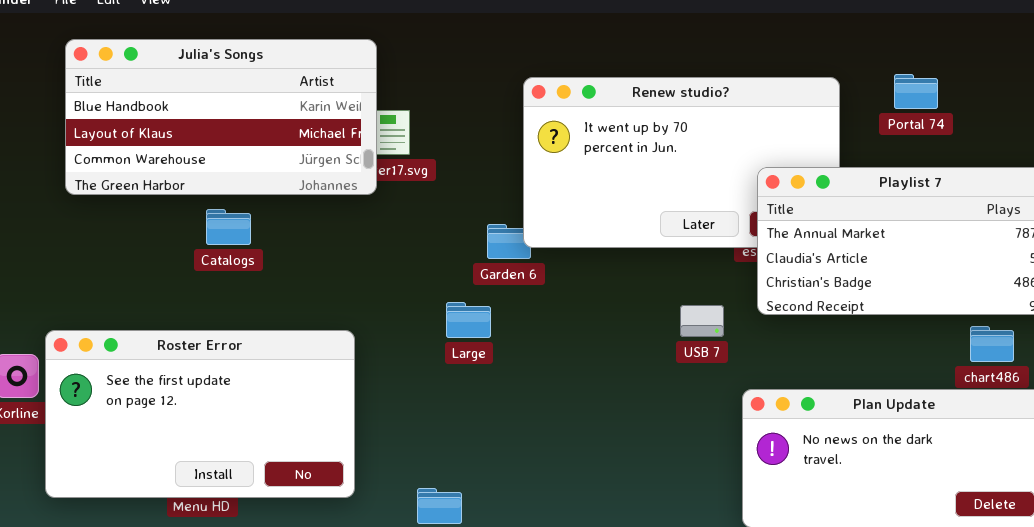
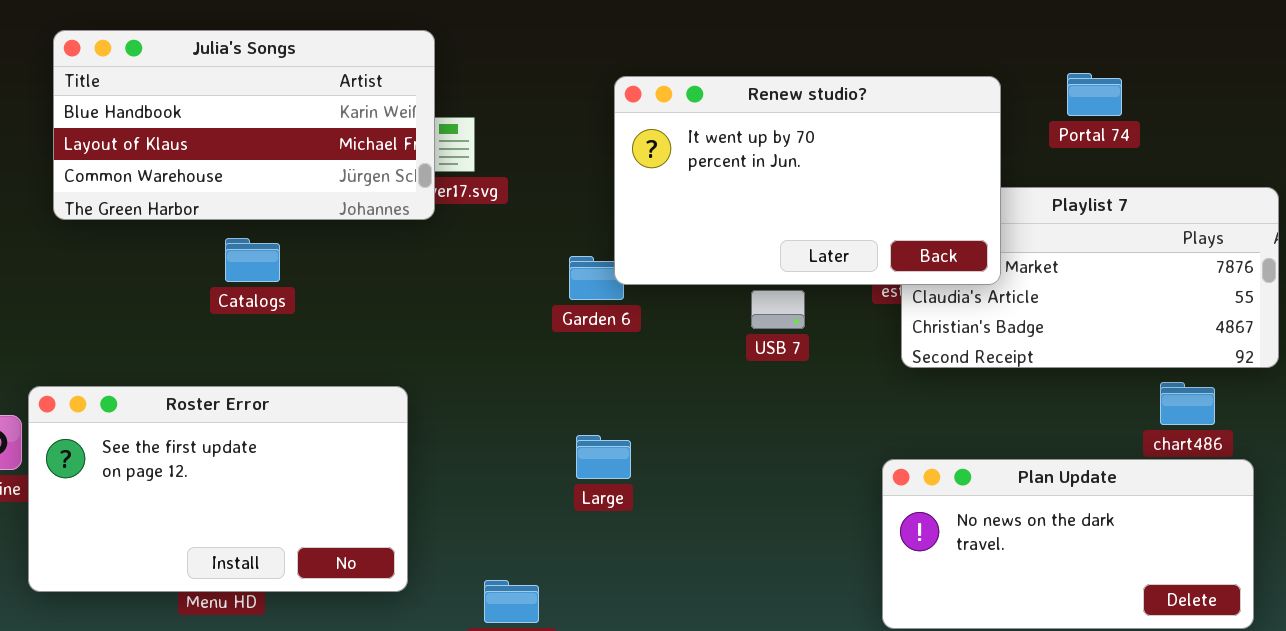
Renew studio?: [523,77,840,248] -> [614,76,1001,285], raised
Large: [446,302,491,338] -> [576,435,631,479], moved
USB 7: [680,305,724,337] -> [751,290,805,329], moved

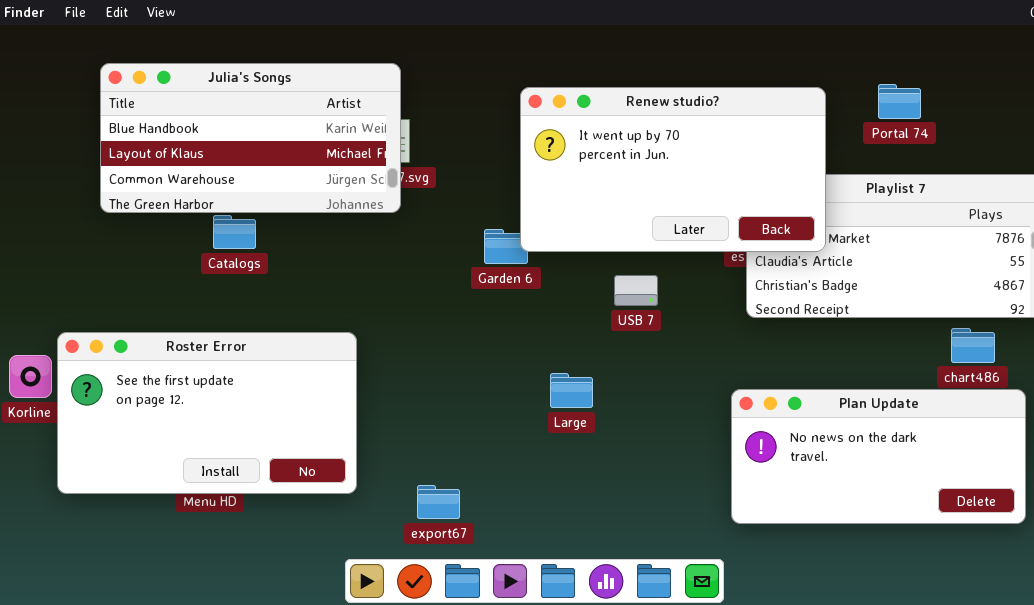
Julia's Songs: [53,30,435,220] -> [100,63,401,213], moved
USB 7: [751,290,805,329] -> [614,275,658,306], moved
Large: [576,435,631,479] -> [550,373,593,408], moved

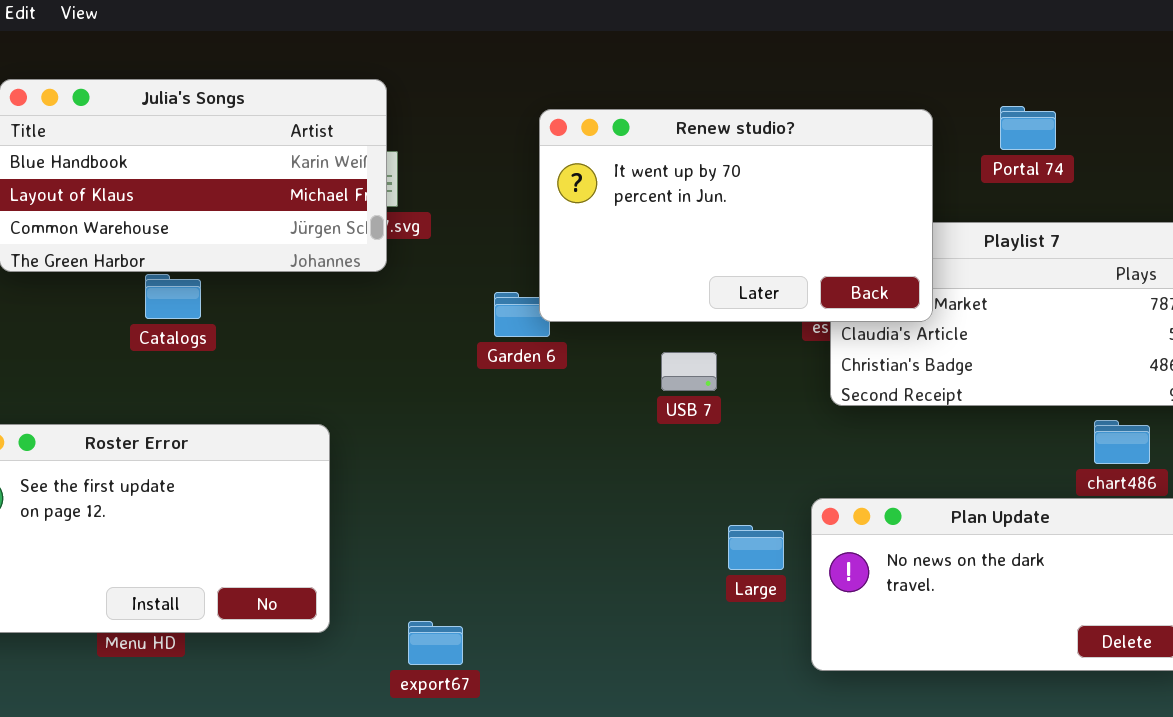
Large: [550,373,593,408] -> [728,525,784,570], moved

